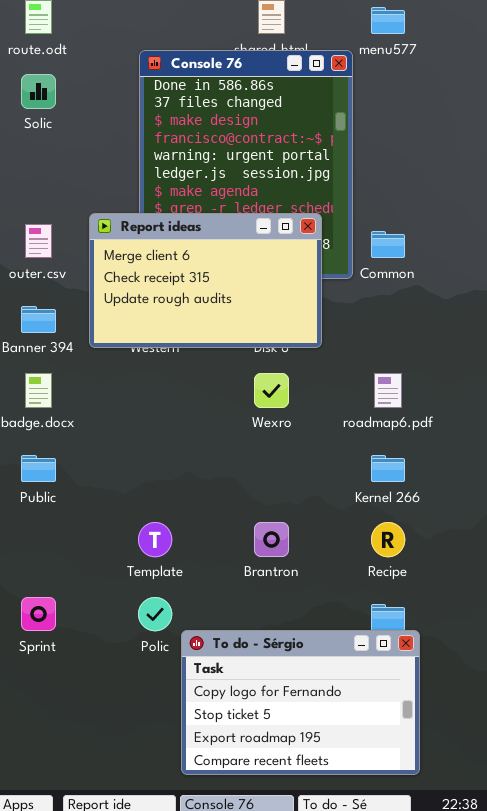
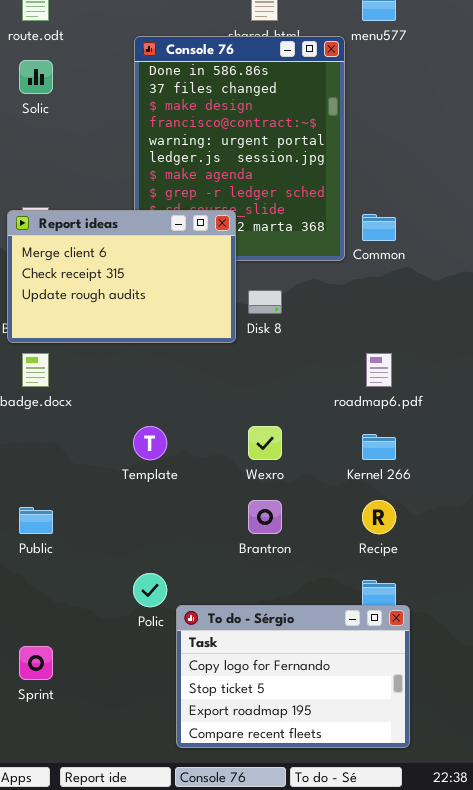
Report ideas: [89,213,322,348] -> [7,210,236,343], moved
Wexro: [254,373,289,408] -> [248,426,282,460], moved
Public: [21,455,56,482] -> [19,507,53,534], moved
Template: [138,522,172,557] -> [133,426,167,460], moved
Sprint: [21,597,56,631] -> [19,646,53,680], moved

